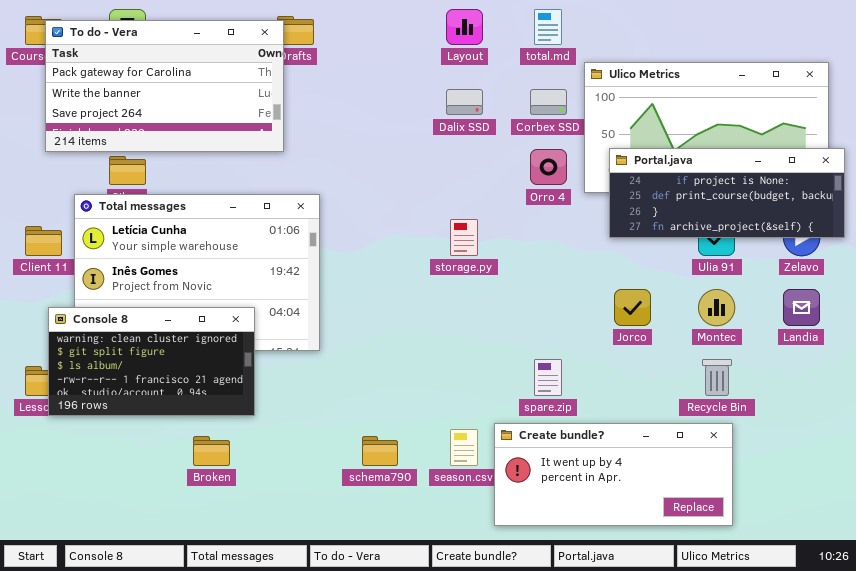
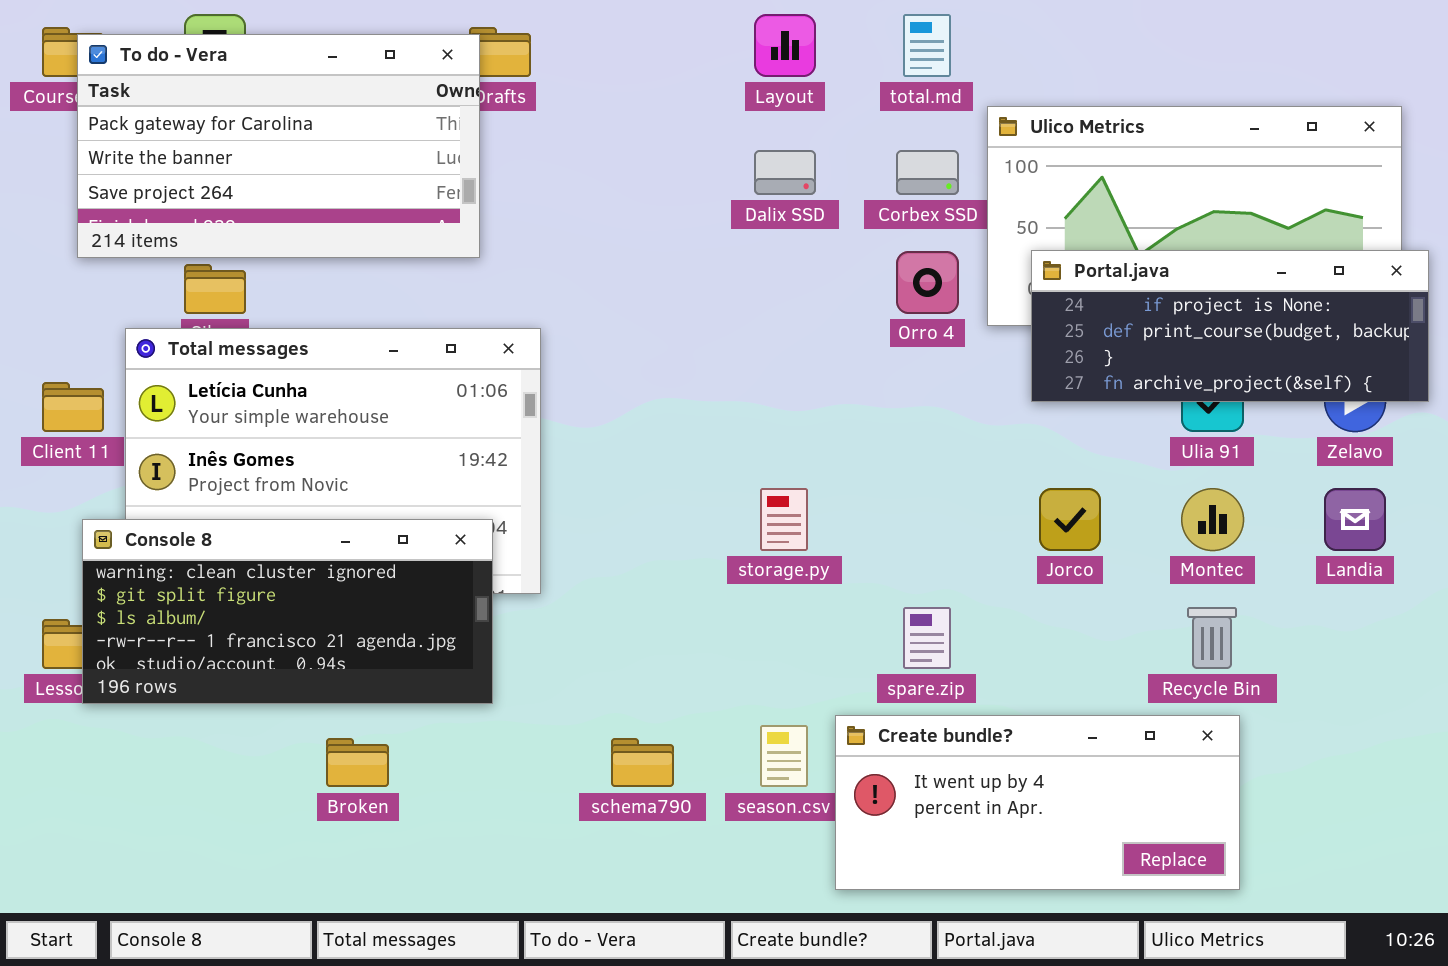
storage.py: [450,219,478,256] -> [760,488,808,551], moved
Console 8: [48,307,255,416] -> [82,519,493,704], resized

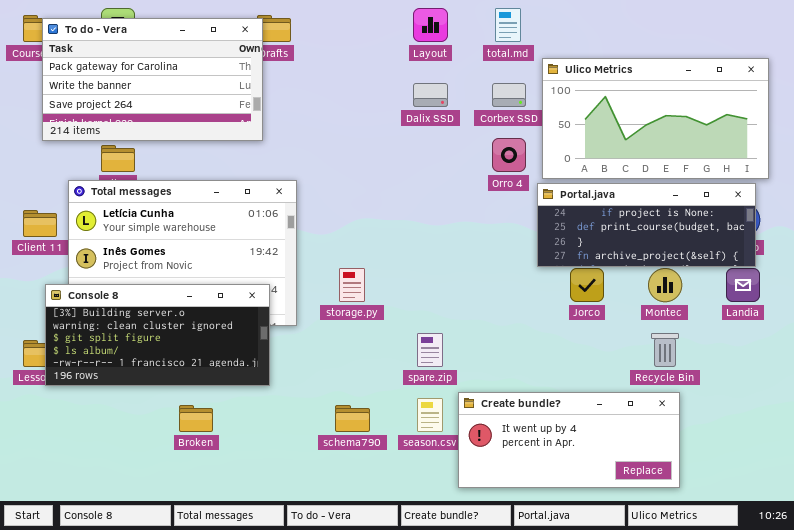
Portal.java: [1031,250,1429,402] -> [537,183,756,267], moved
storage.py: [760,488,808,551] -> [339,268,365,302], moved
Console 8: [82,519,493,704] -> [45,284,270,386], scrolled up 1 row
spare.zip: [903,607,951,669] -> [417,333,443,367], moved

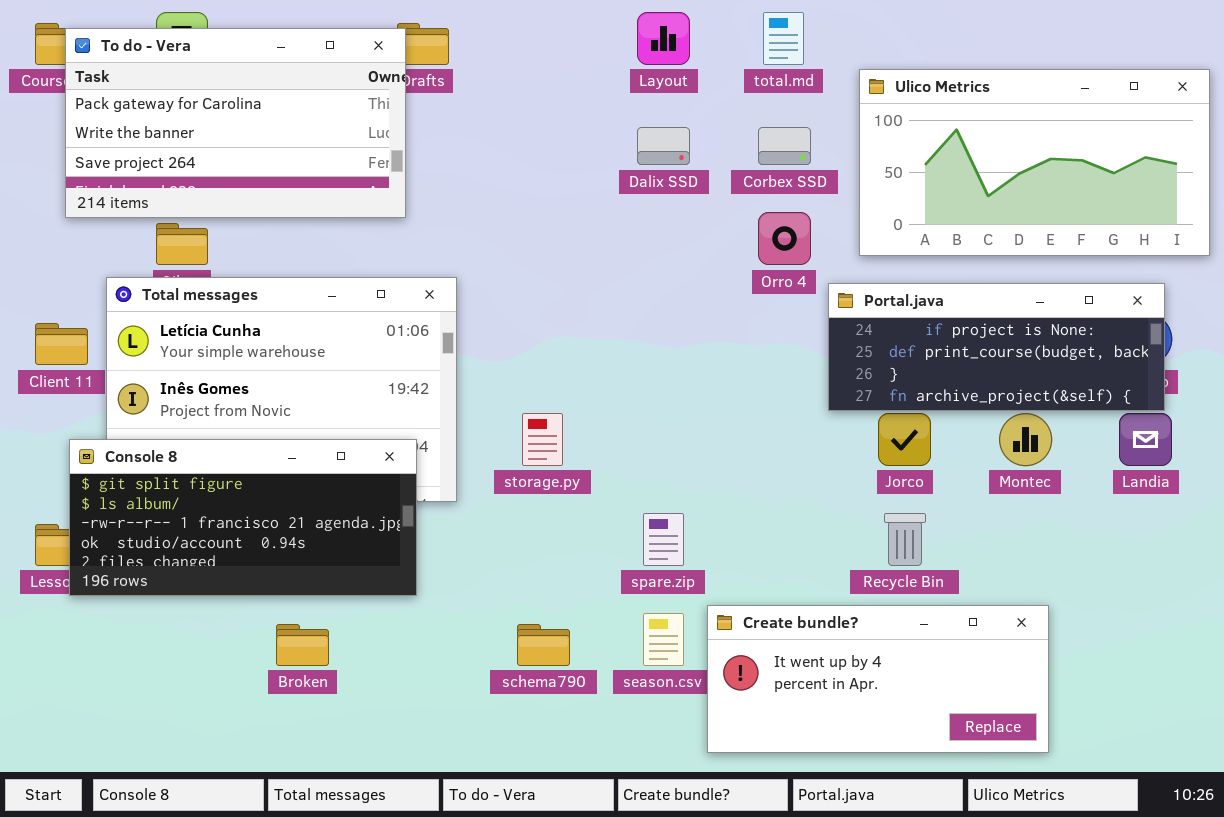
Ulico Metrics: [542,58,769,179] -> [859,69,1210,256], moved
Console 8: [45,284,270,386] -> [69,439,417,596], scrolled down 2 rows
Recycle Bin: [651,333,679,367] -> [884,513,926,566], moved

